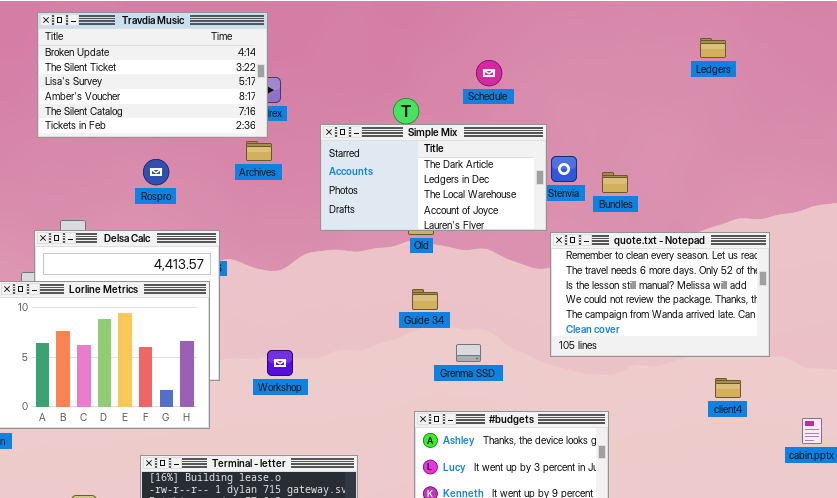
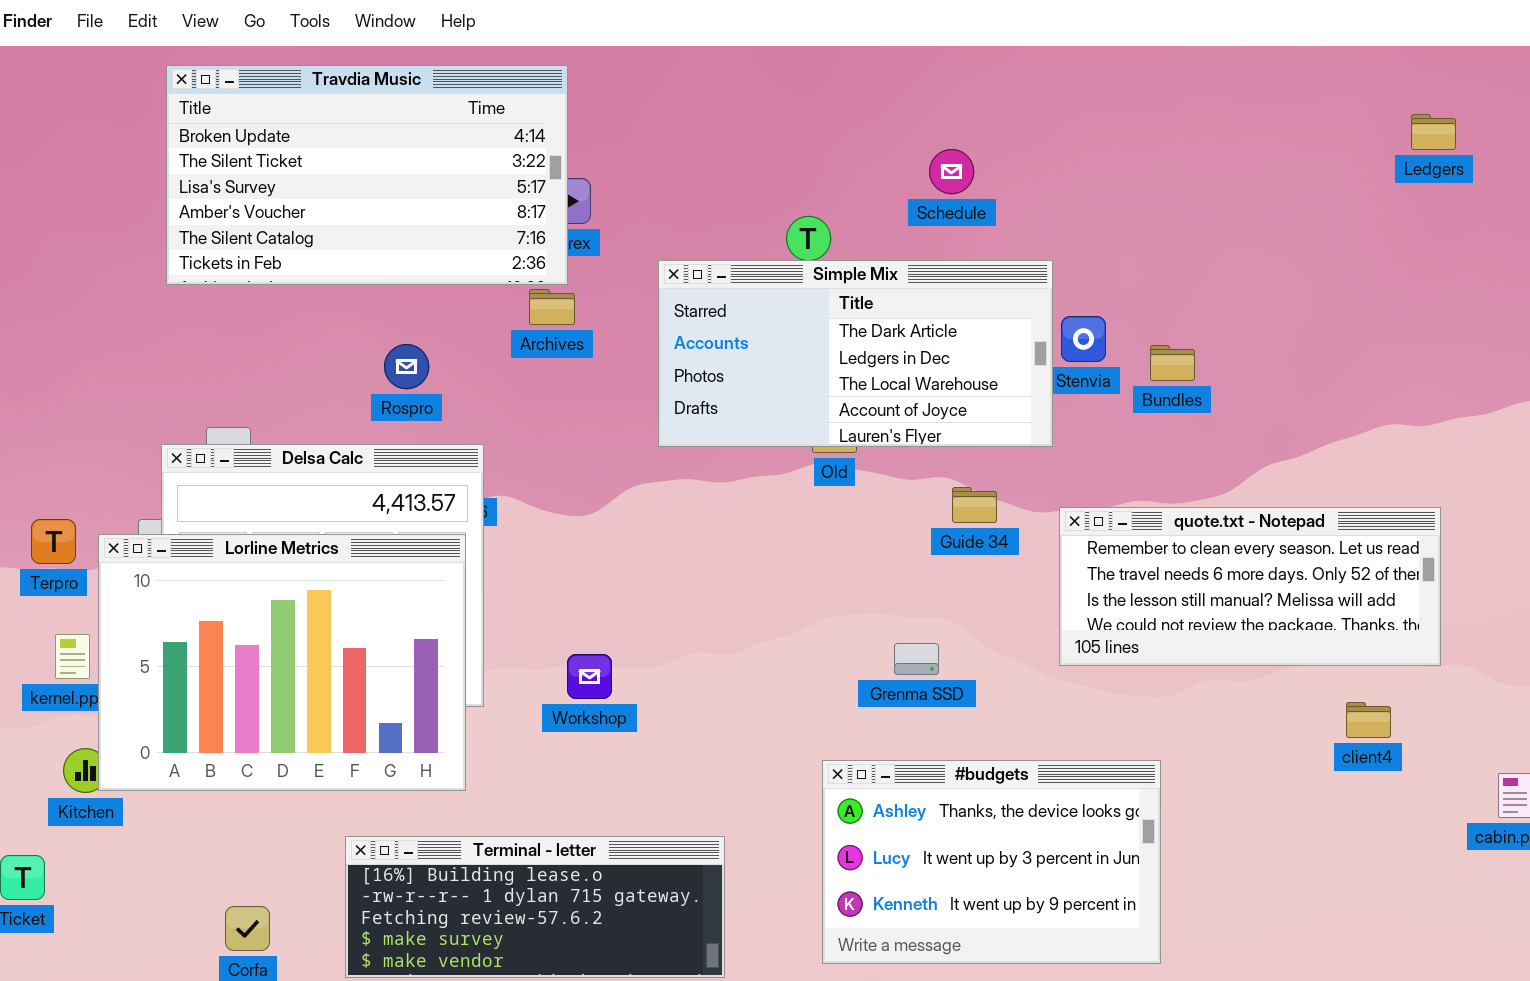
Ledgers: [700,38,726,58] -> [1411,114,1456,150], moved
Rospro: [143,159,169,185] -> [384,344,429,389], moved
quote.txt - Notepad: [550,232,770,357] -> [1059,507,1441,666], resized
Guide 34: [412,289,438,310] -> [952,487,997,523], moved

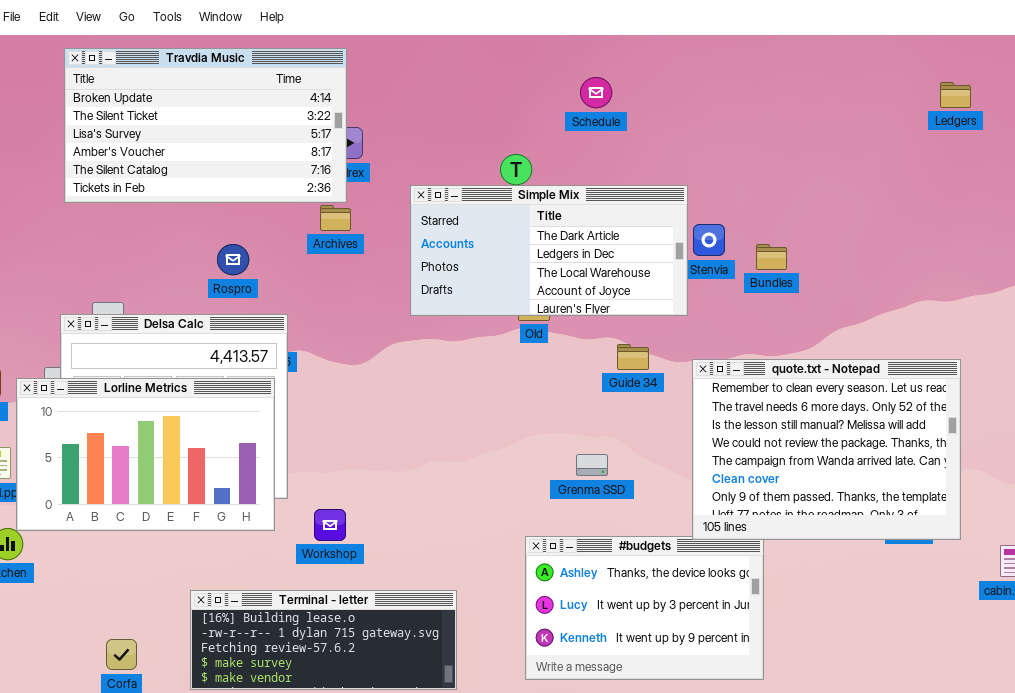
Schedule: [929,149,974,194] -> [580,77,612,108], moved
quote.txt - Notepad: [1059,507,1441,666] -> [692,359,961,540], resized
Lorline Metrics: [98,534,466,791] -> [16,378,275,531], resized
Workshop: [567,654,612,699] -> [314,509,346,541], moved

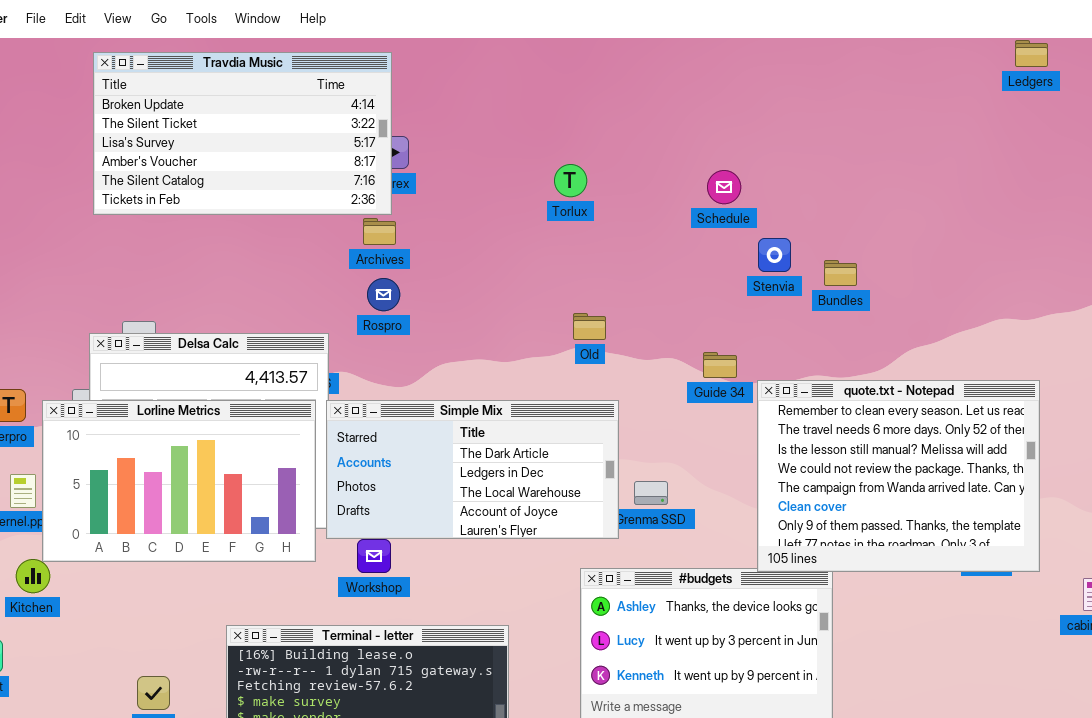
Schedule: [580,77,612,108] -> [707,170,741,204], moved
Ledgers: [940,82,971,108] -> [1015,40,1048,67], moved
Simple Mix: [410,185,688,316] -> [326,400,619,539], moved
Rospro: [217,244,249,275] -> [367,278,400,311], moved
Guide 34: [617,344,649,370] -> [703,352,737,378], moved

